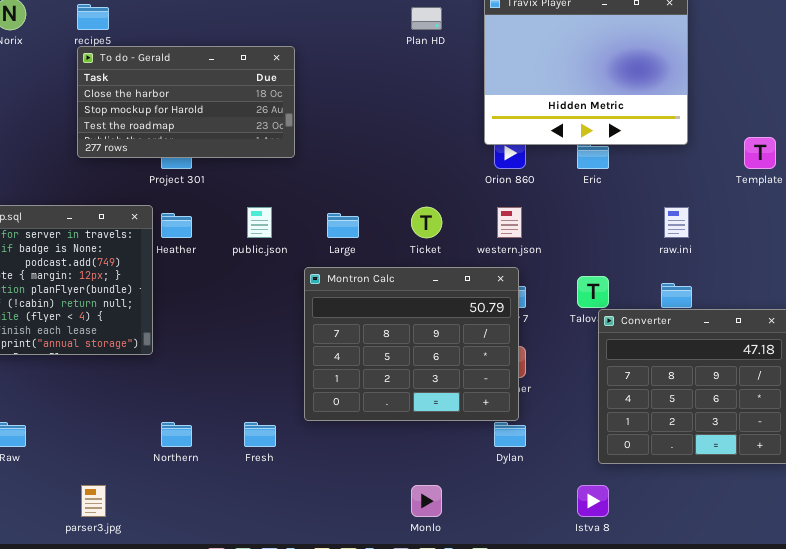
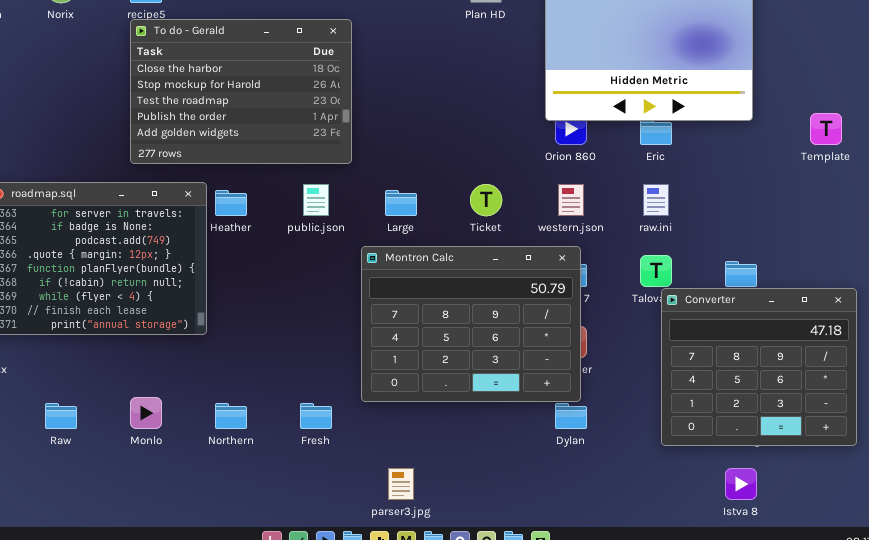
To do - Gerald: [77,46,295,158] -> [130,19,352,164], resized
raw.ini: [664,207,689,238] -> [643,184,669,216], moved
parser3.jpg: [81,485,106,517] -> [388,468,414,500], moved
Monlo: [411,485,442,517] -> [130,397,162,429], moved
Istva 8: [577,485,609,517] -> [725,468,757,500], moved

